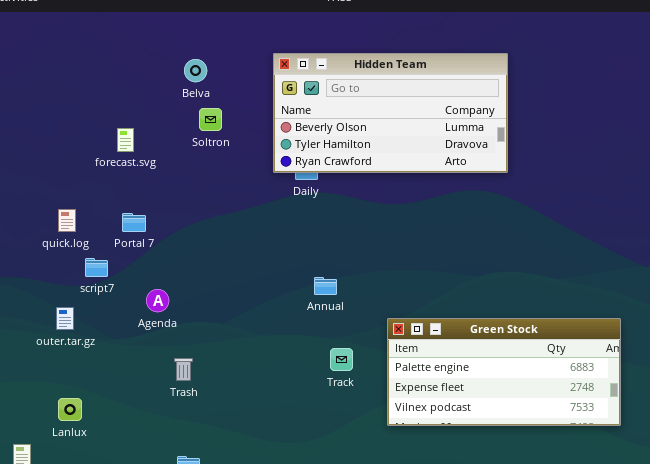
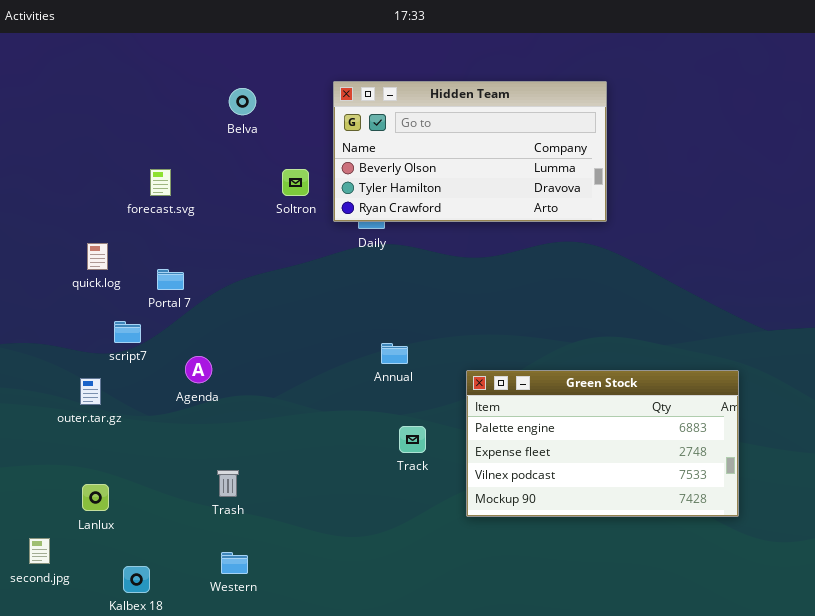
Soltron: [199,108,222,131] -> [282,169,309,196], moved
quick.log: [58,209,76,232] -> [87,243,108,270], moved
Green Stock: [387,318,621,426] -> [466,370,739,517], resized
Trash: [174,358,193,381] -> [217,470,239,497], moved

